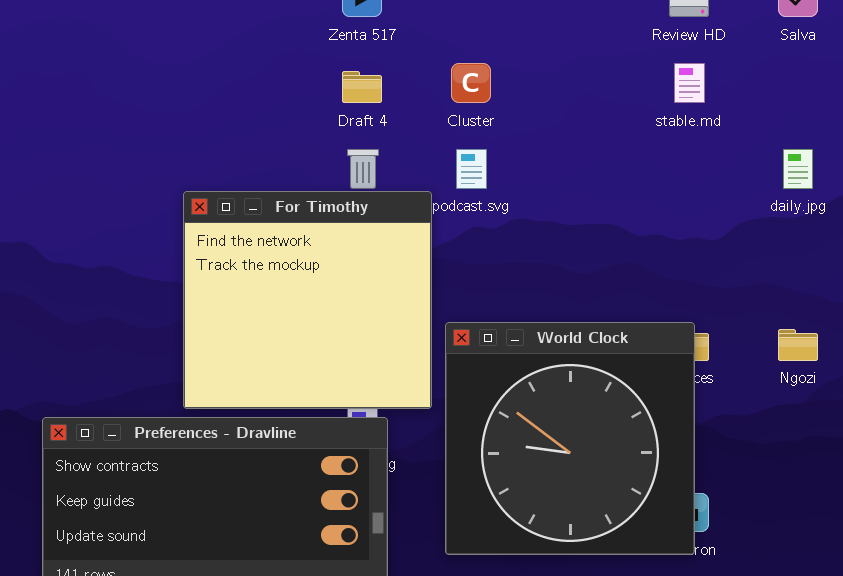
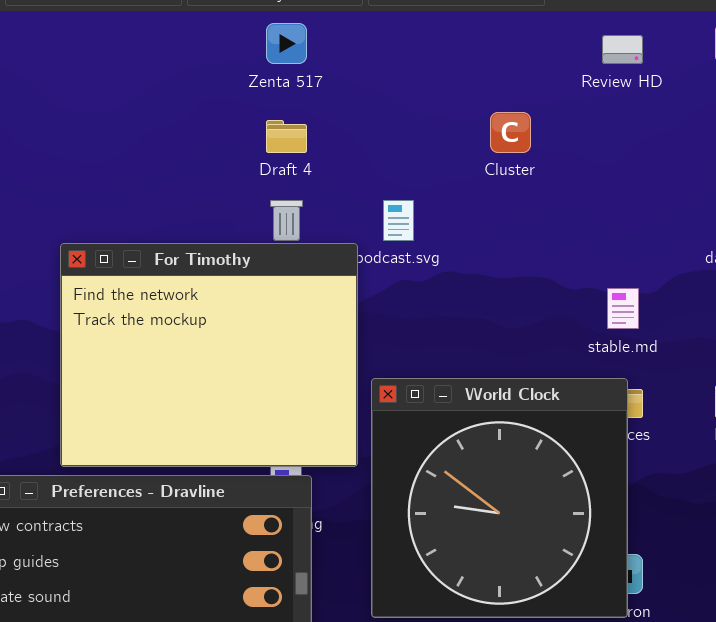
Cluster: [451,63,491,103] -> [490,112,531,153], moved
stable.md: [674,63,705,103] -> [607,288,639,329], moved
For Timothy: [183,191,432,409] -> [60,243,358,467], resized

